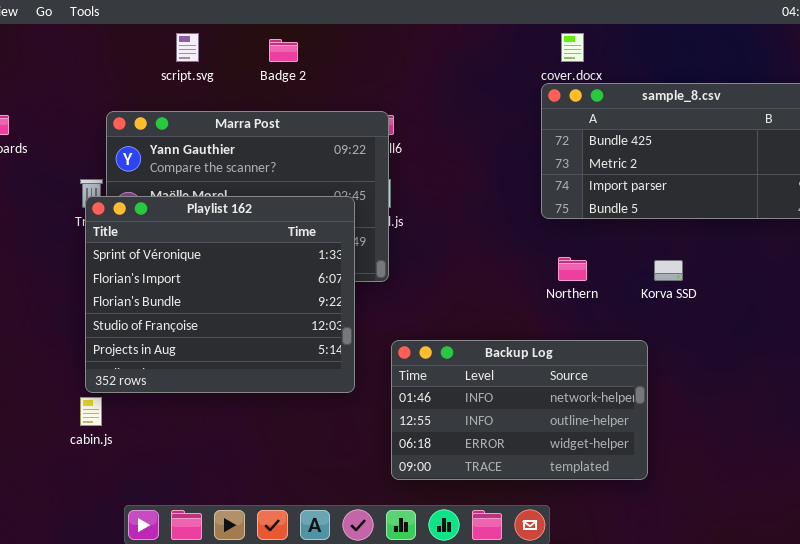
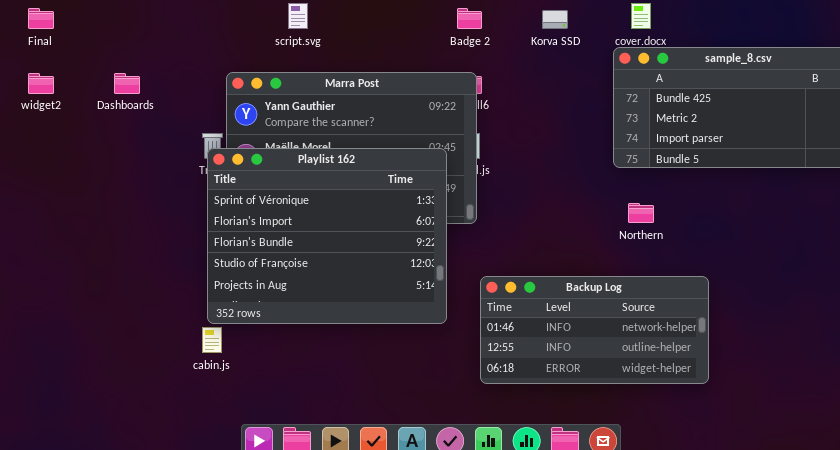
Badge 2: [269,39,298,62] -> [457,8,482,29], moved
Korva SSD: [654,260,683,281] -> [542,10,568,29], moved
Backup Log: [391,340,648,480] -> [480,276,709,384], resized

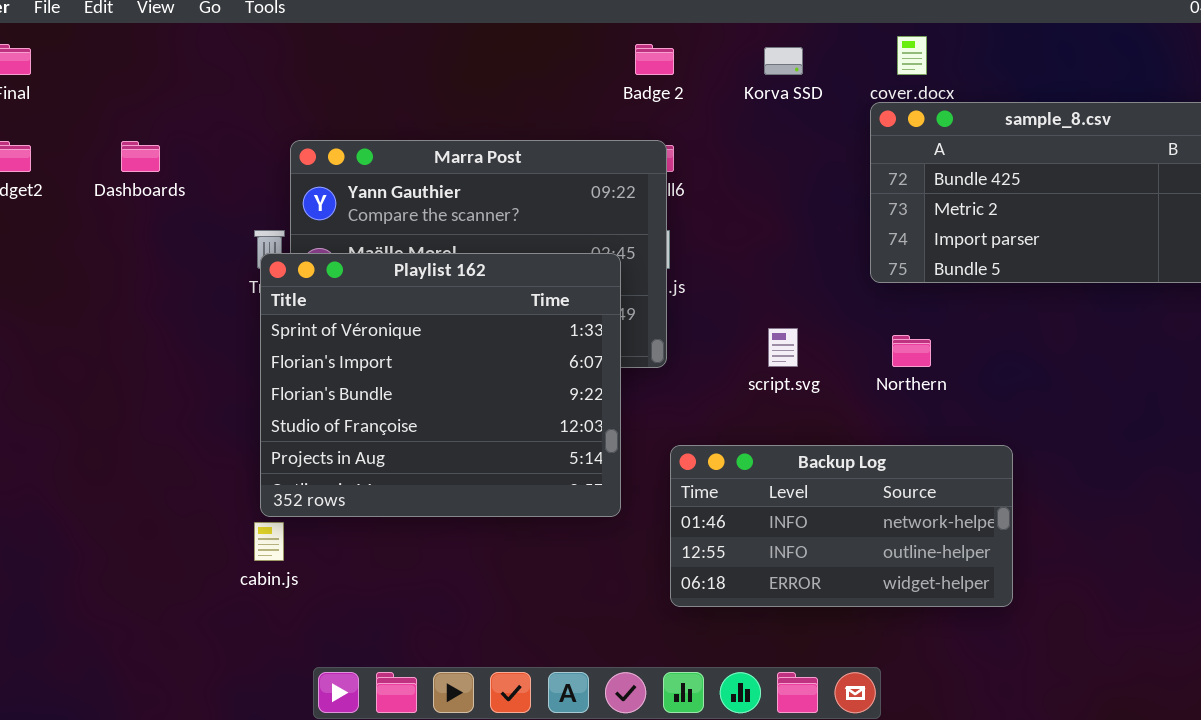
script.svg: [288,3,308,29] -> [768,328,798,367], moved

